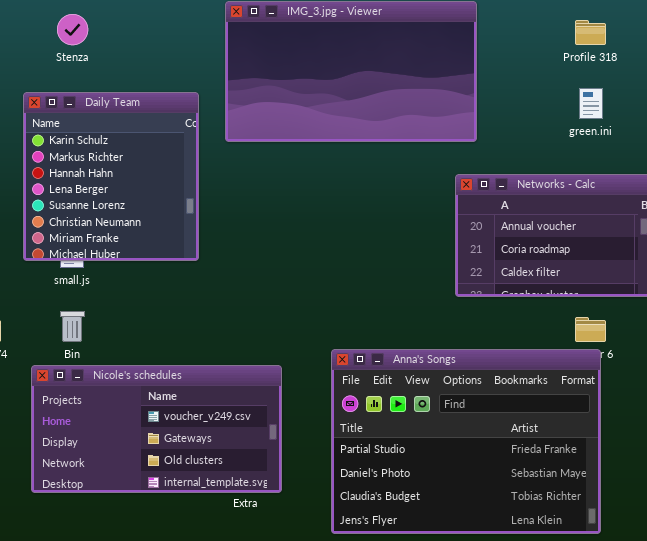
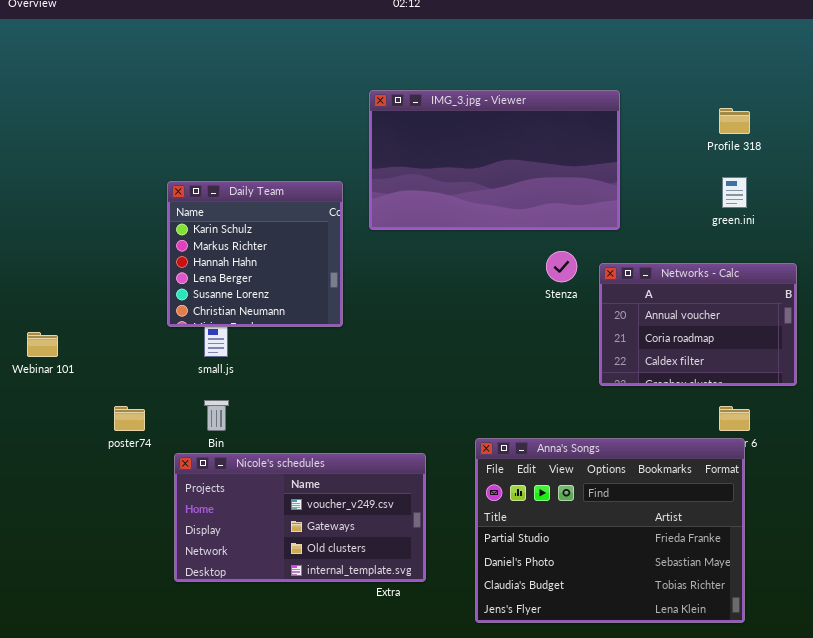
Stenza: [57,14,88,45] -> [546,251,577,282], moved
Daily Team: [23,92,199,261] -> [167,181,343,327], resized

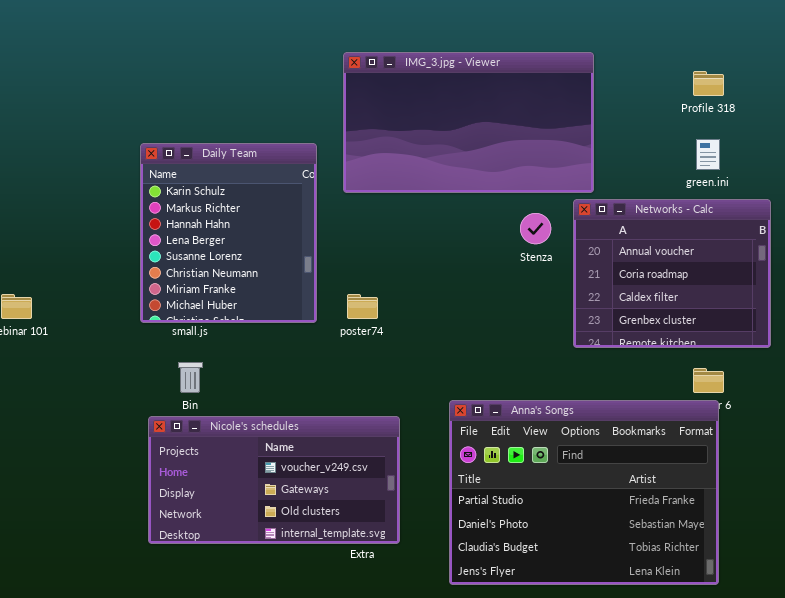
Daily Team: [167,181,343,327] -> [140,143,317,323], resized
Networks - Calc: [599,263,797,386] -> [573,199,771,348], resized
poster74: [114,406,145,431] -> [347,294,378,319], moved

